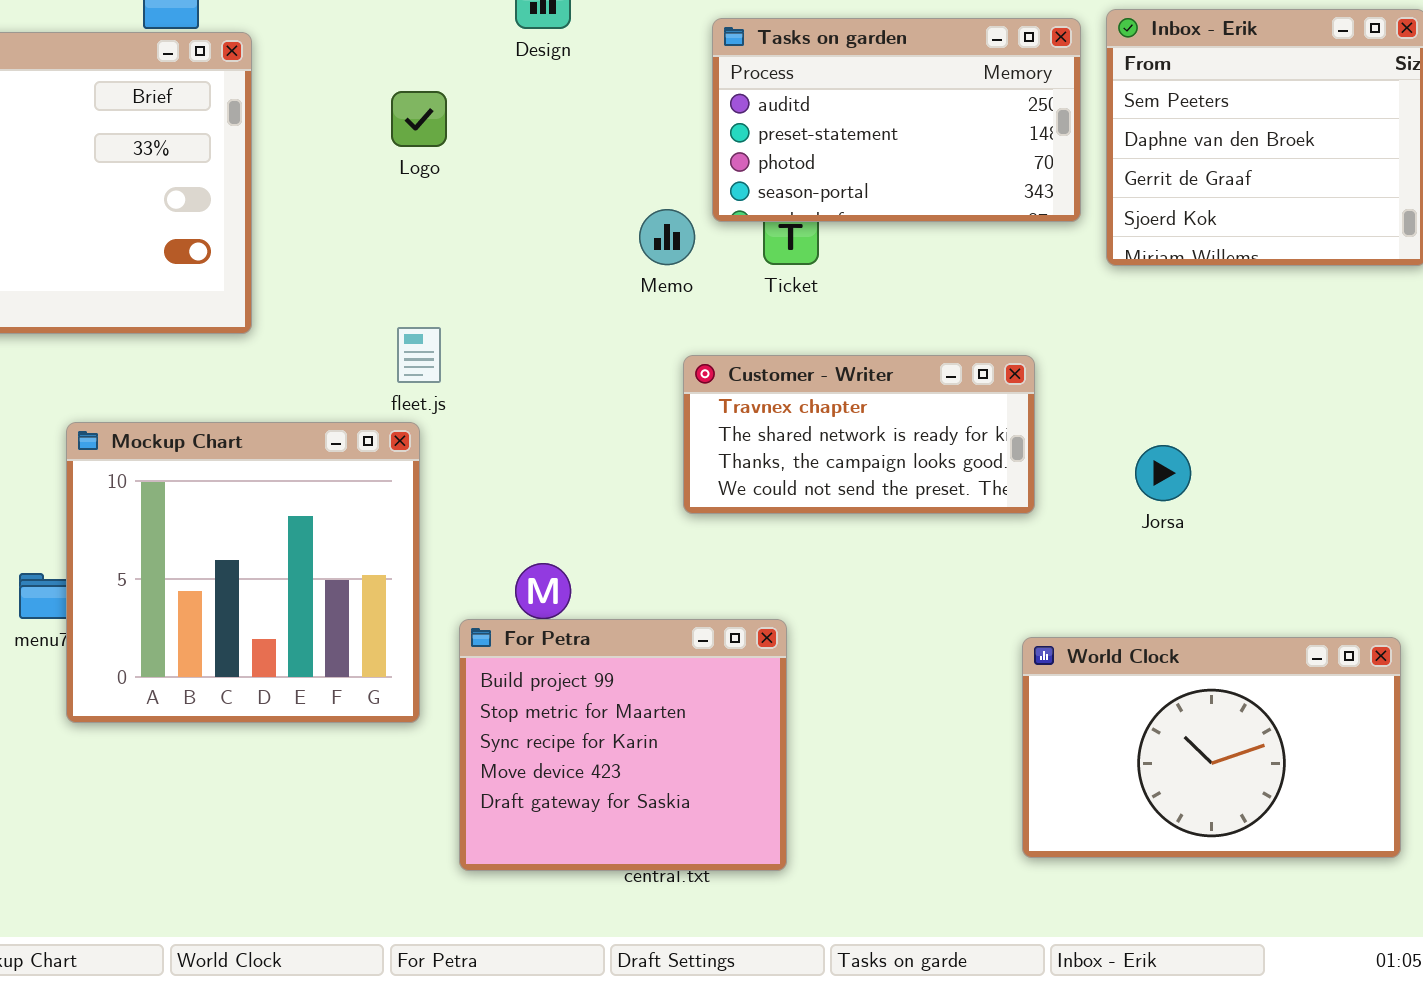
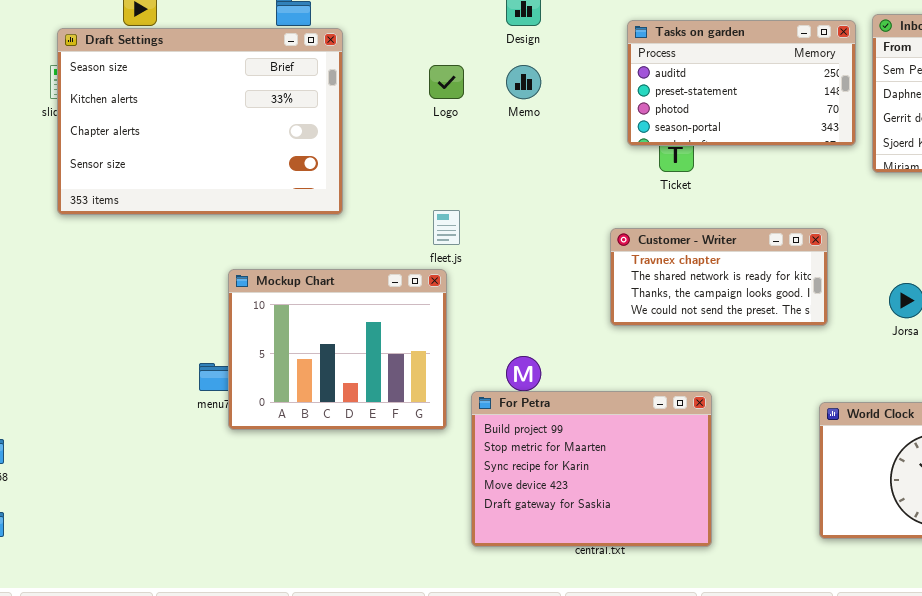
Memo: [639,209,695,265] -> [506,65,541,99], moved
Mockup Chart: [66,422,420,723] -> [228,269,447,430], resized
For Petra: [459,619,787,871] -> [471,391,712,547], resized

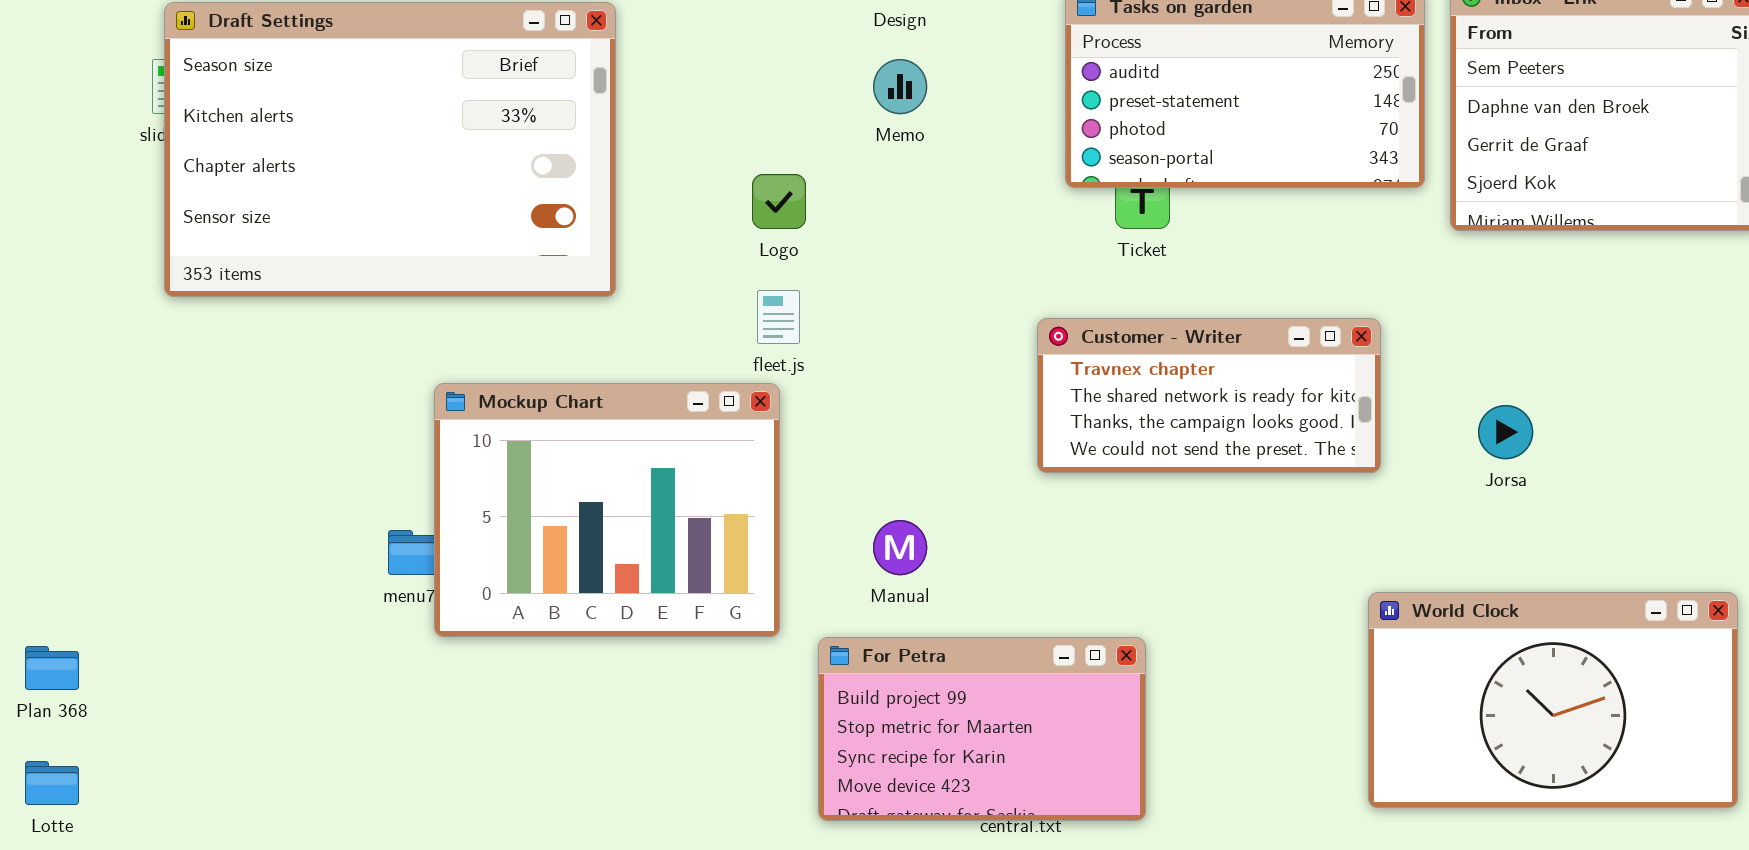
Logo: [429,65,464,99] -> [752,174,806,229], moved
For Petra: [471,391,712,547] -> [818,637,1146,821], resized

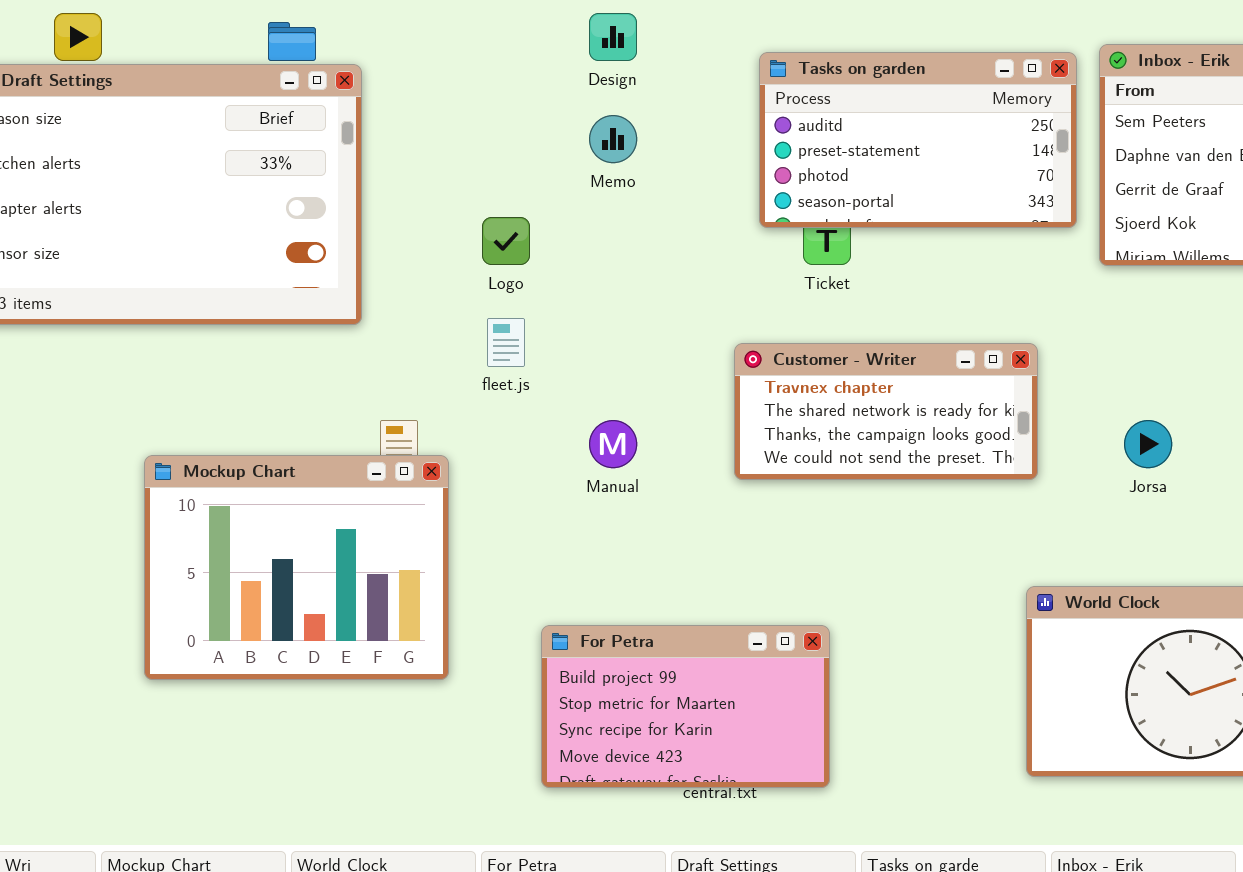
Mockup Chart: [434,383,780,637] -> [144,455,449,680], moved
Manual: [873,520,927,575] -> [589,420,637,468], moved

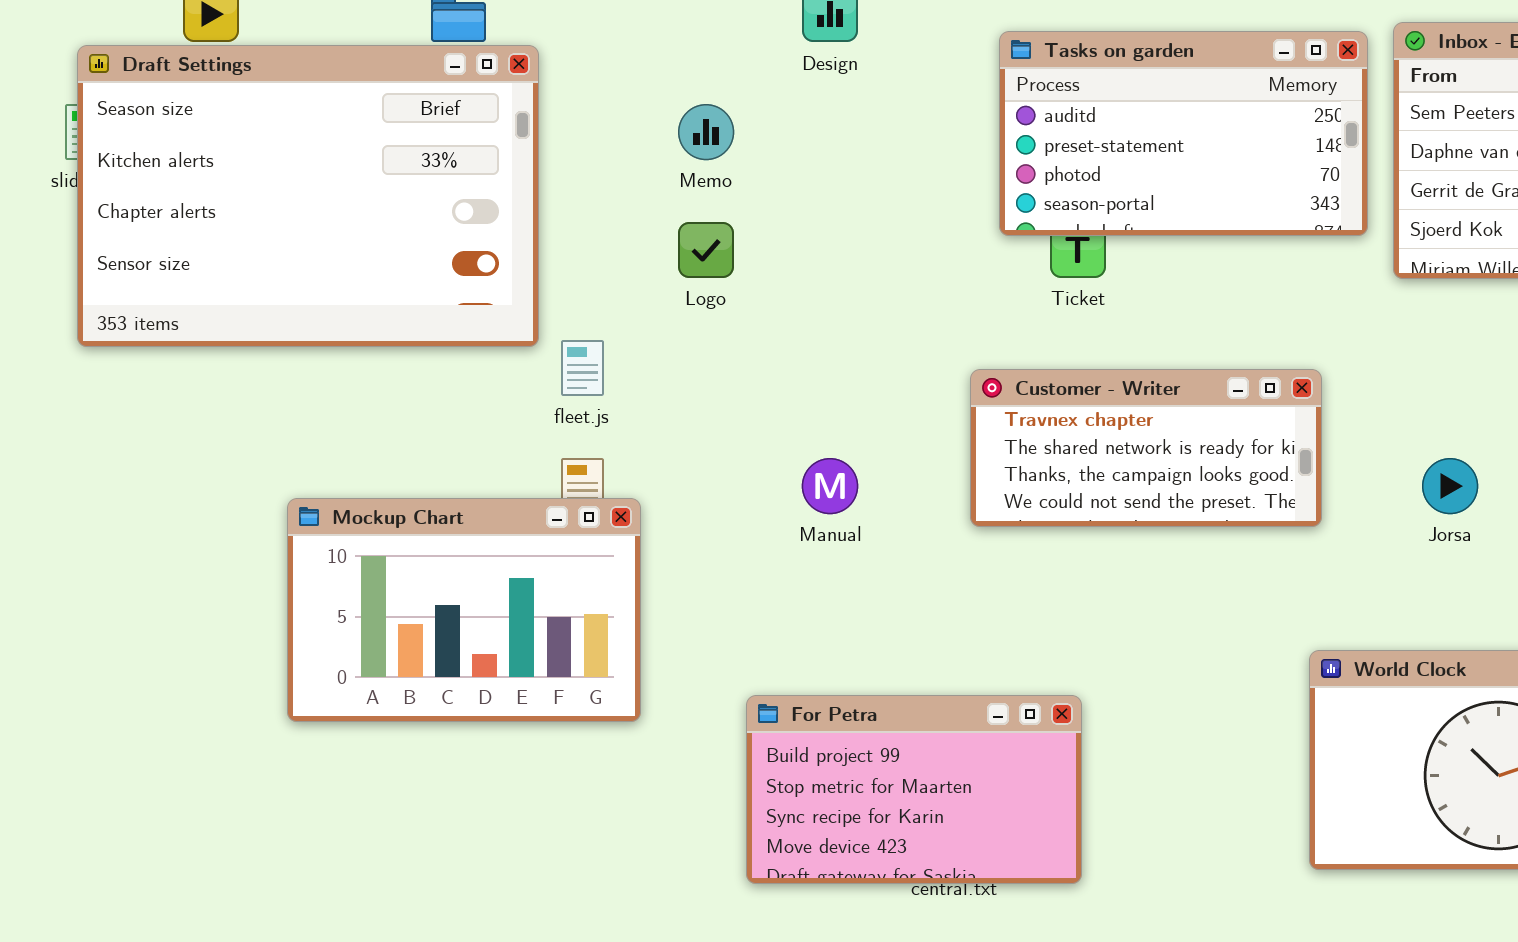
Memo: [589,115,637,163] -> [678,104,734,160], moved
fleet.js: [487,318,525,367] -> [561,340,604,396], moved
Mockup Chart: [144,455,449,680] -> [287,498,641,722], resized

